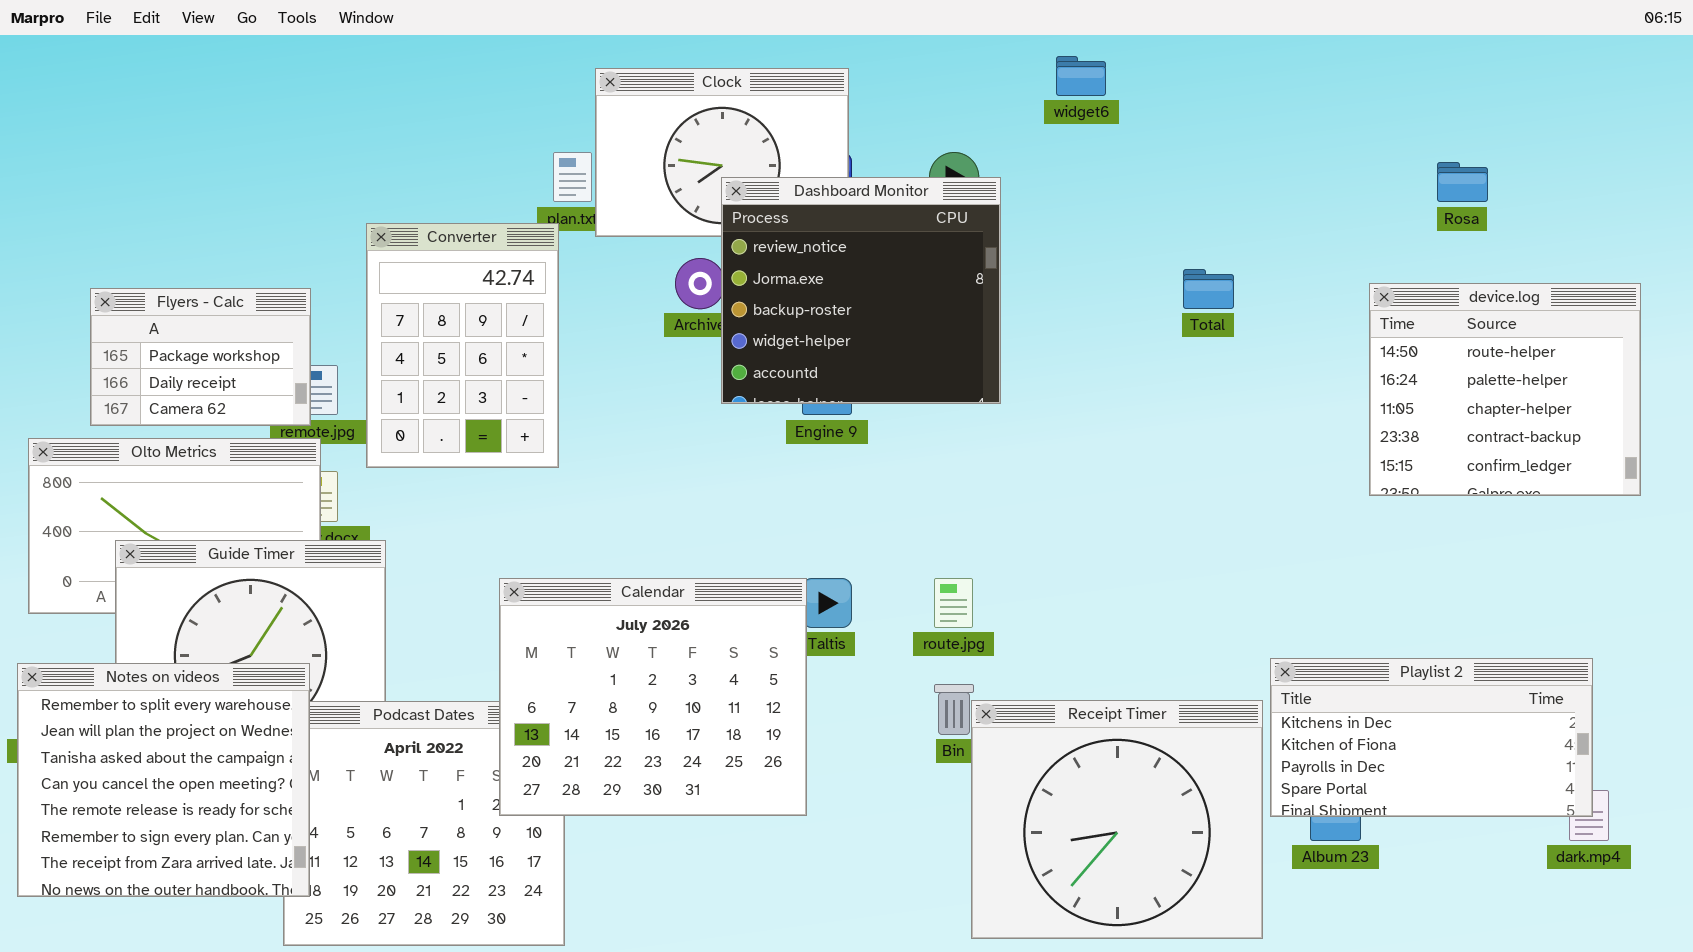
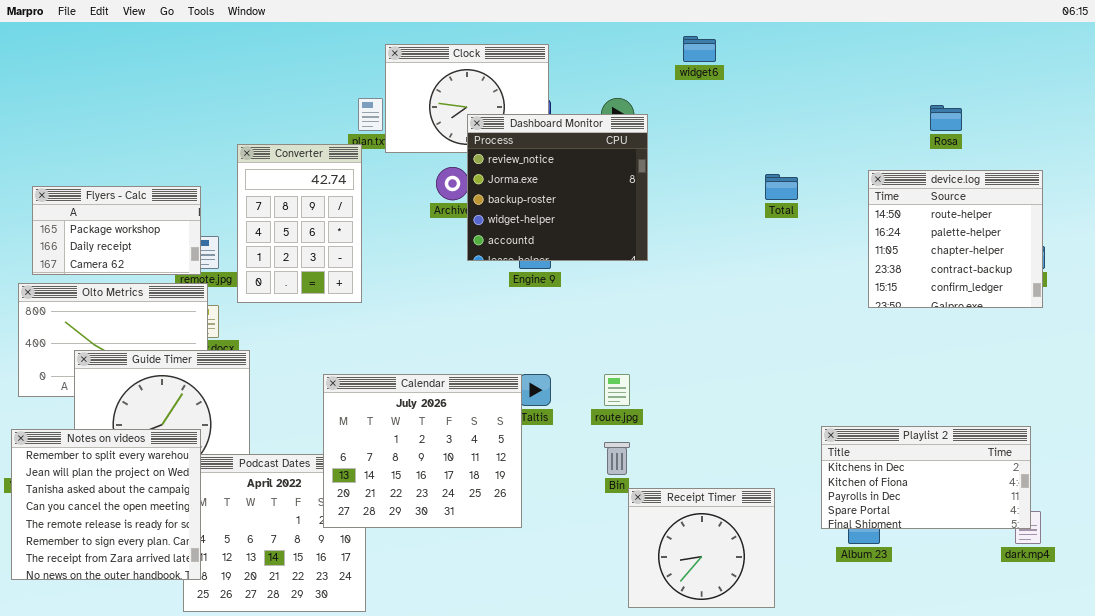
device.log: [1369,283,1641,496] -> [868,170,1043,308], moved
Flyers - Calc: [90,288,311,426] -> [32,186,201,275], resized
Receipt Timer: [971,700,1263,939] -> [628,488,775,608], resized

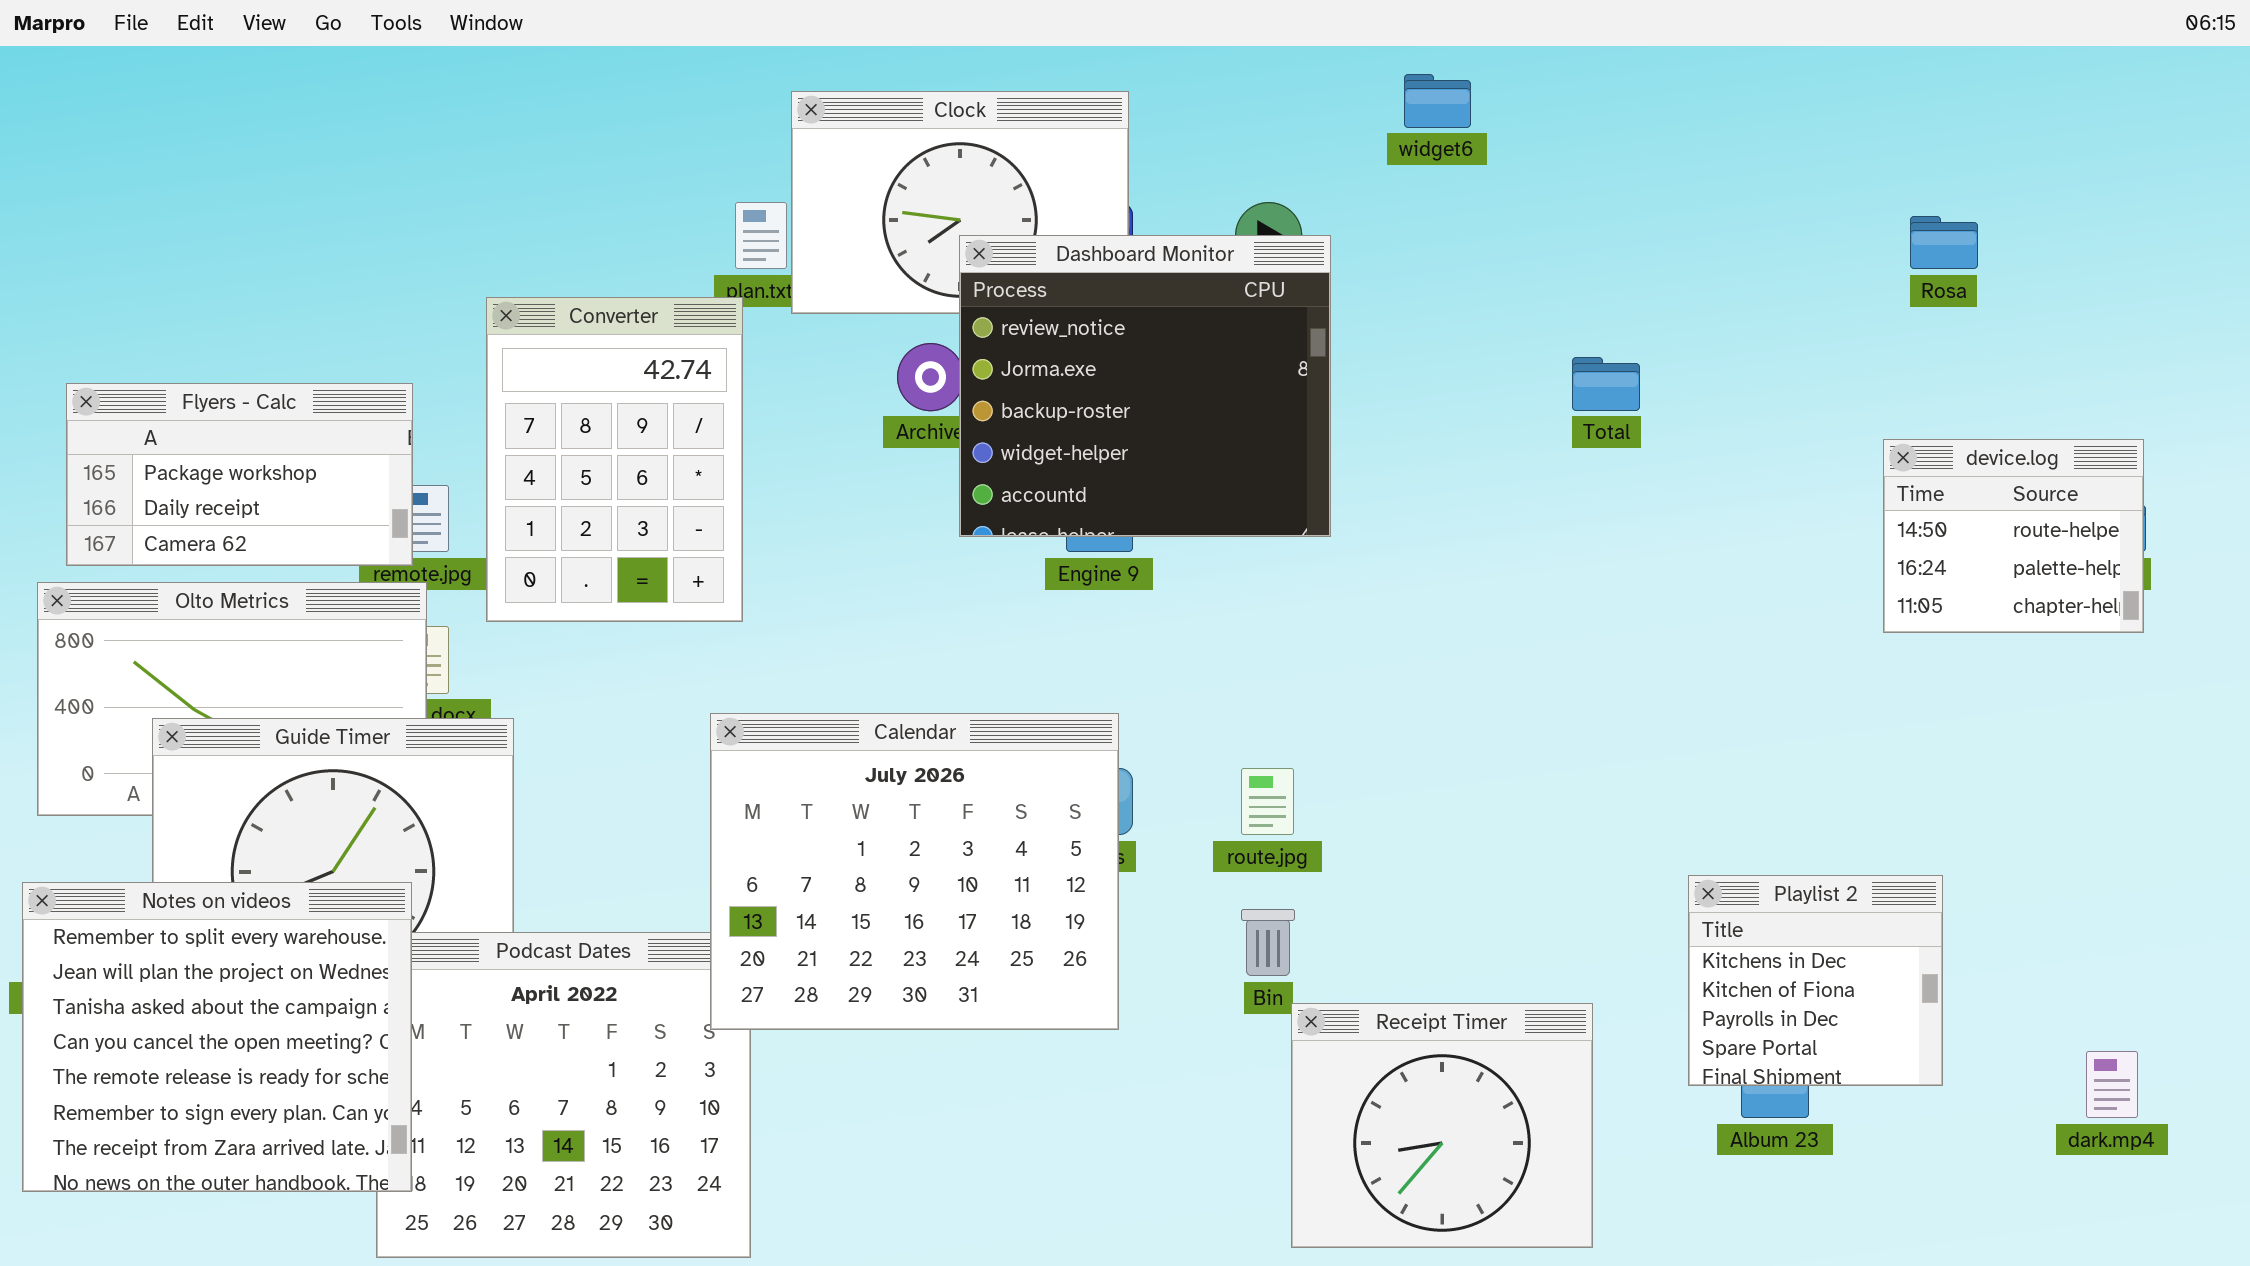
device.log: [868,170,1043,308] -> [1883,439,2144,633], resized
Calendar: [323,374,522,528] -> [710,713,1119,1030], moved
Playlist 2: [821,426,1031,529] -> [1688,875,1943,1086], resized

